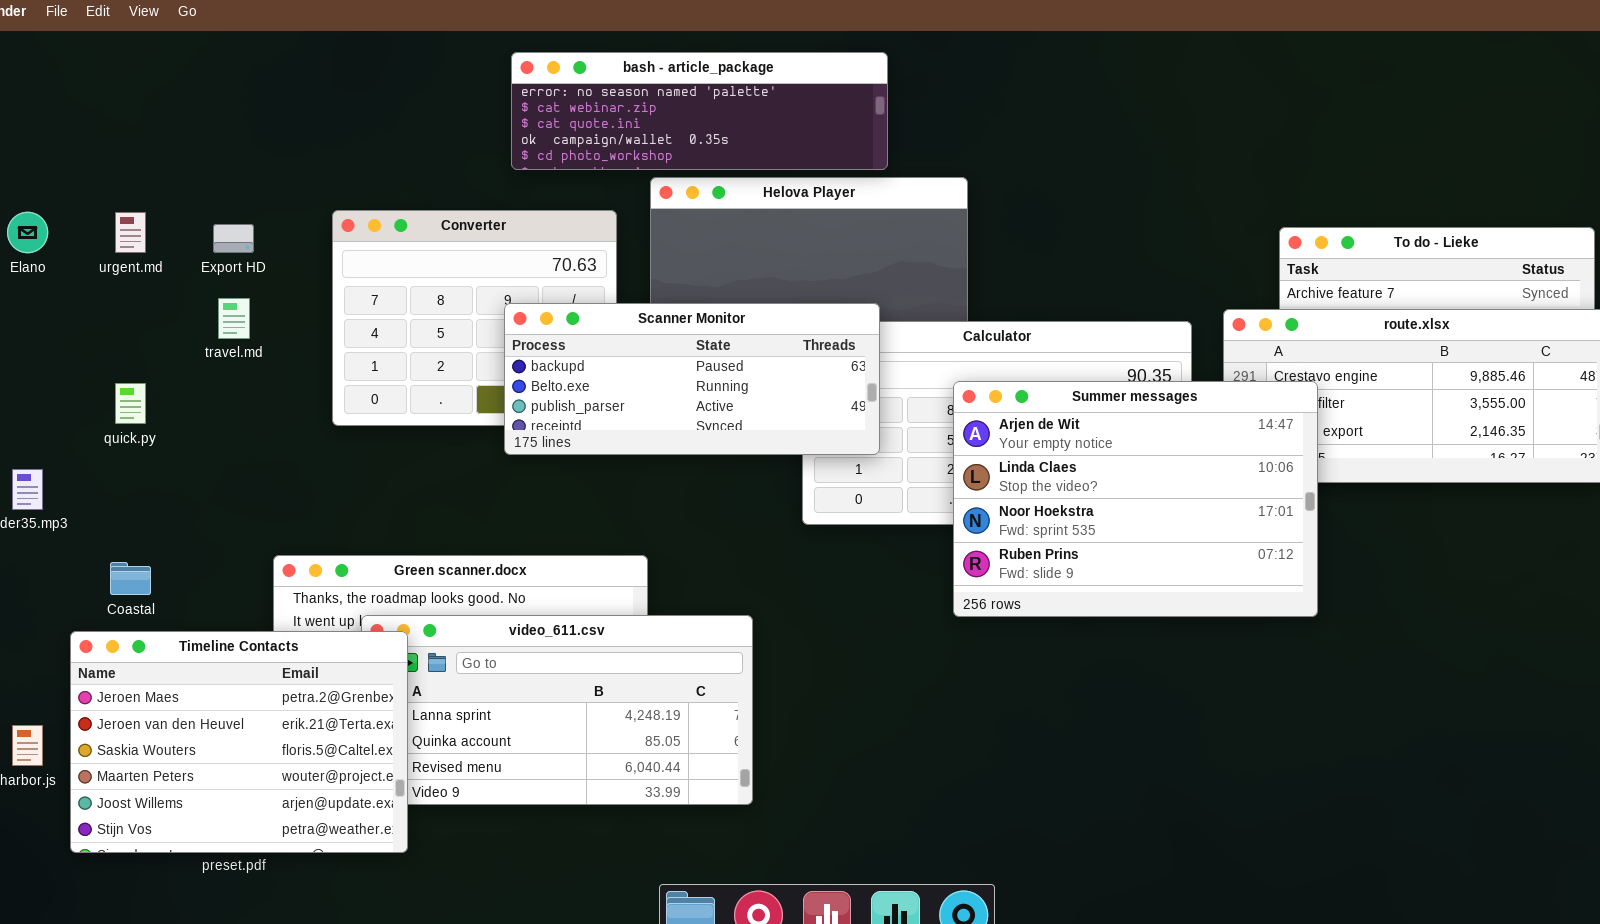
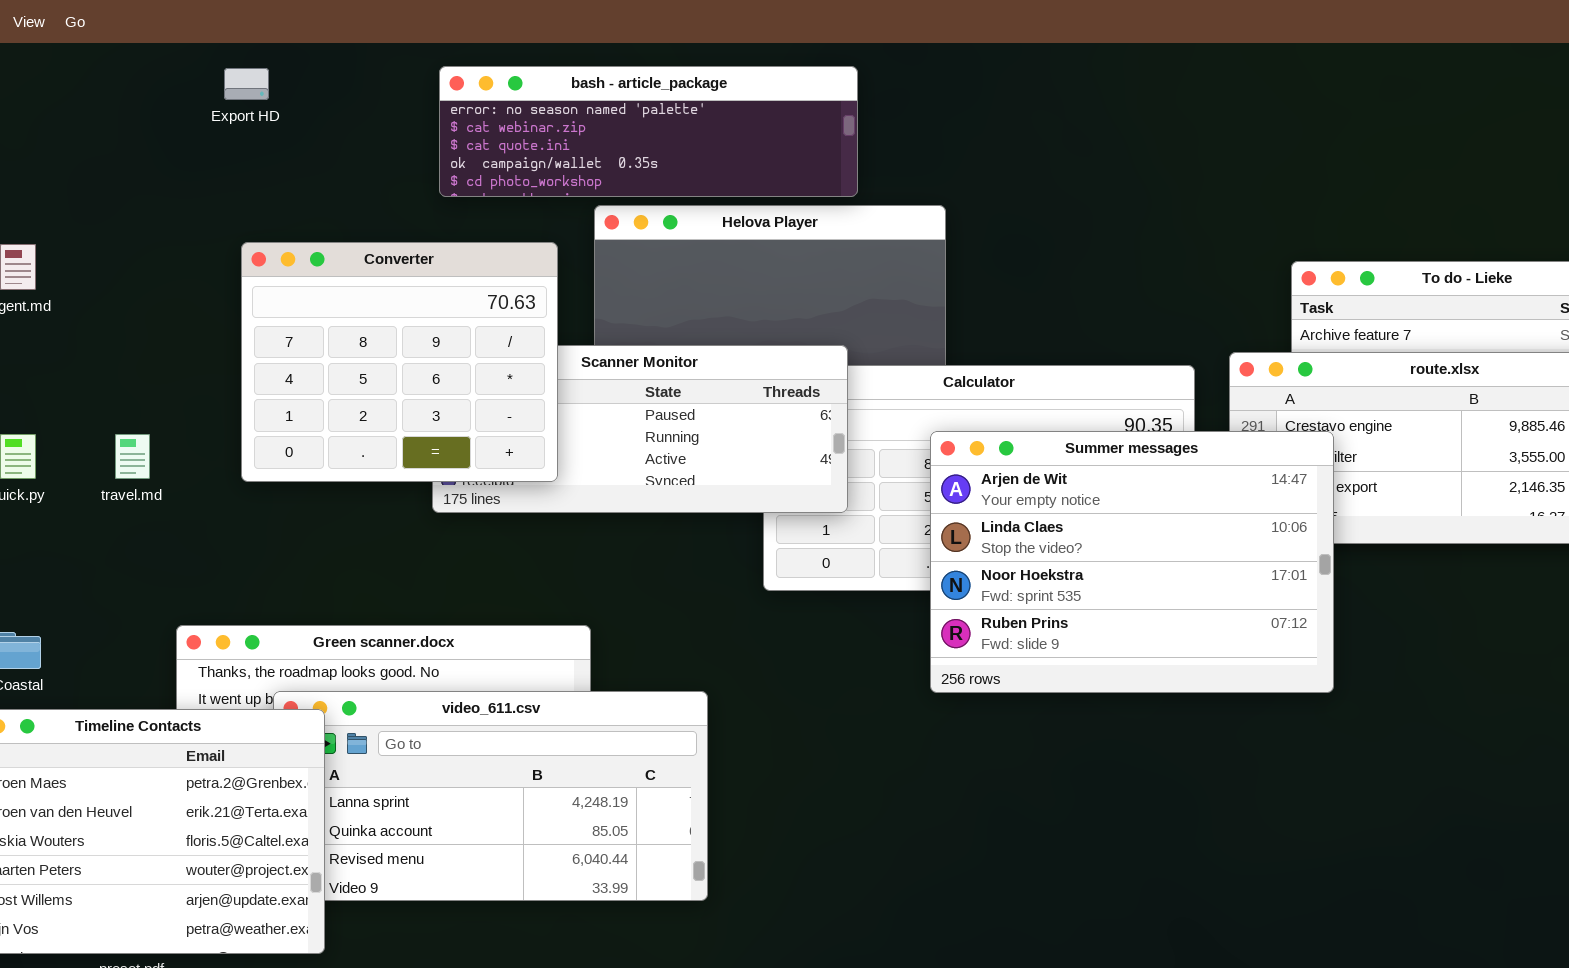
Converter: [332,210,617,426] -> [241,242,558,482], raised
Export HD: [213,224,254,253] -> [224,68,269,100], moved
travel.md: [218,298,250,339] -> [115,434,150,479], moved

